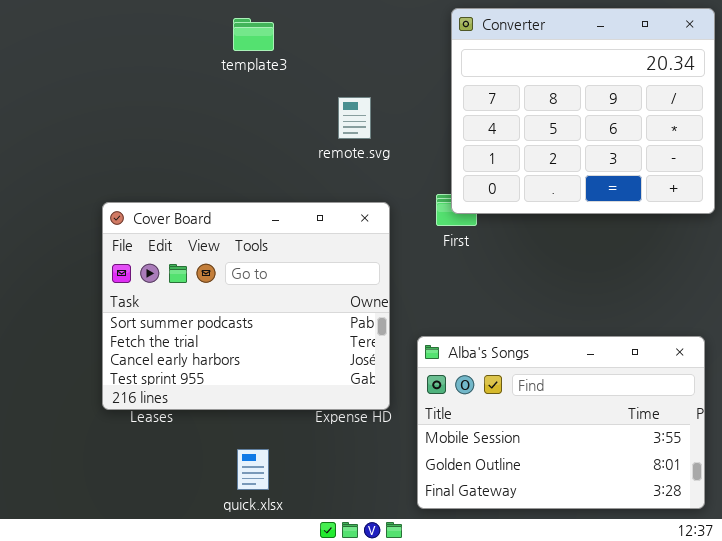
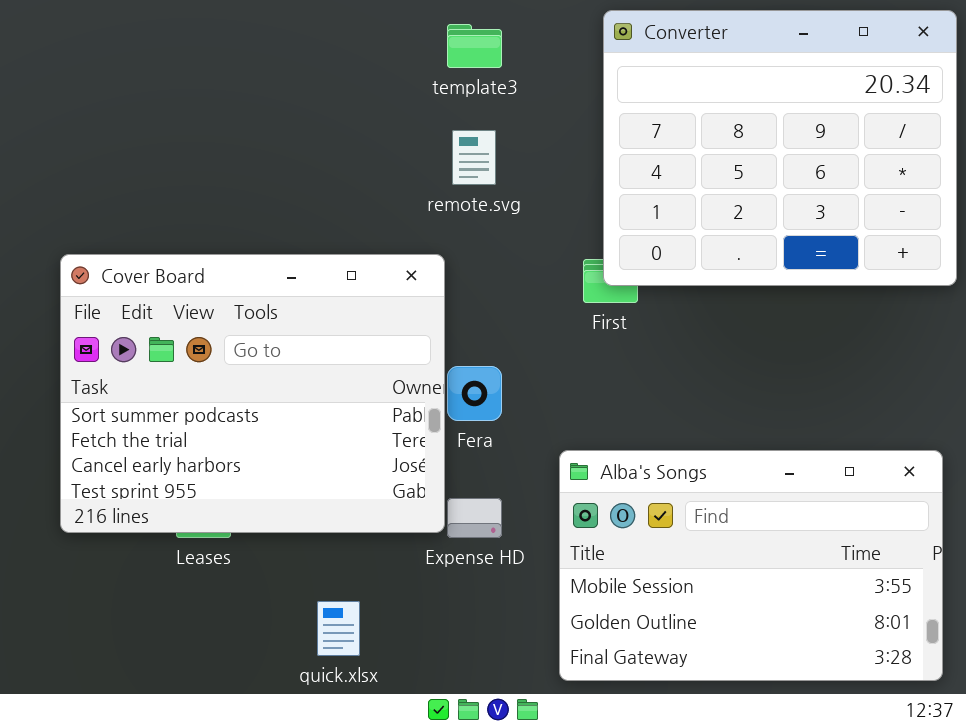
template3: [233,18,274,51] -> [447,24,502,68], moved
Cover Board: [102,202,390,410] -> [60,254,445,533], moved

